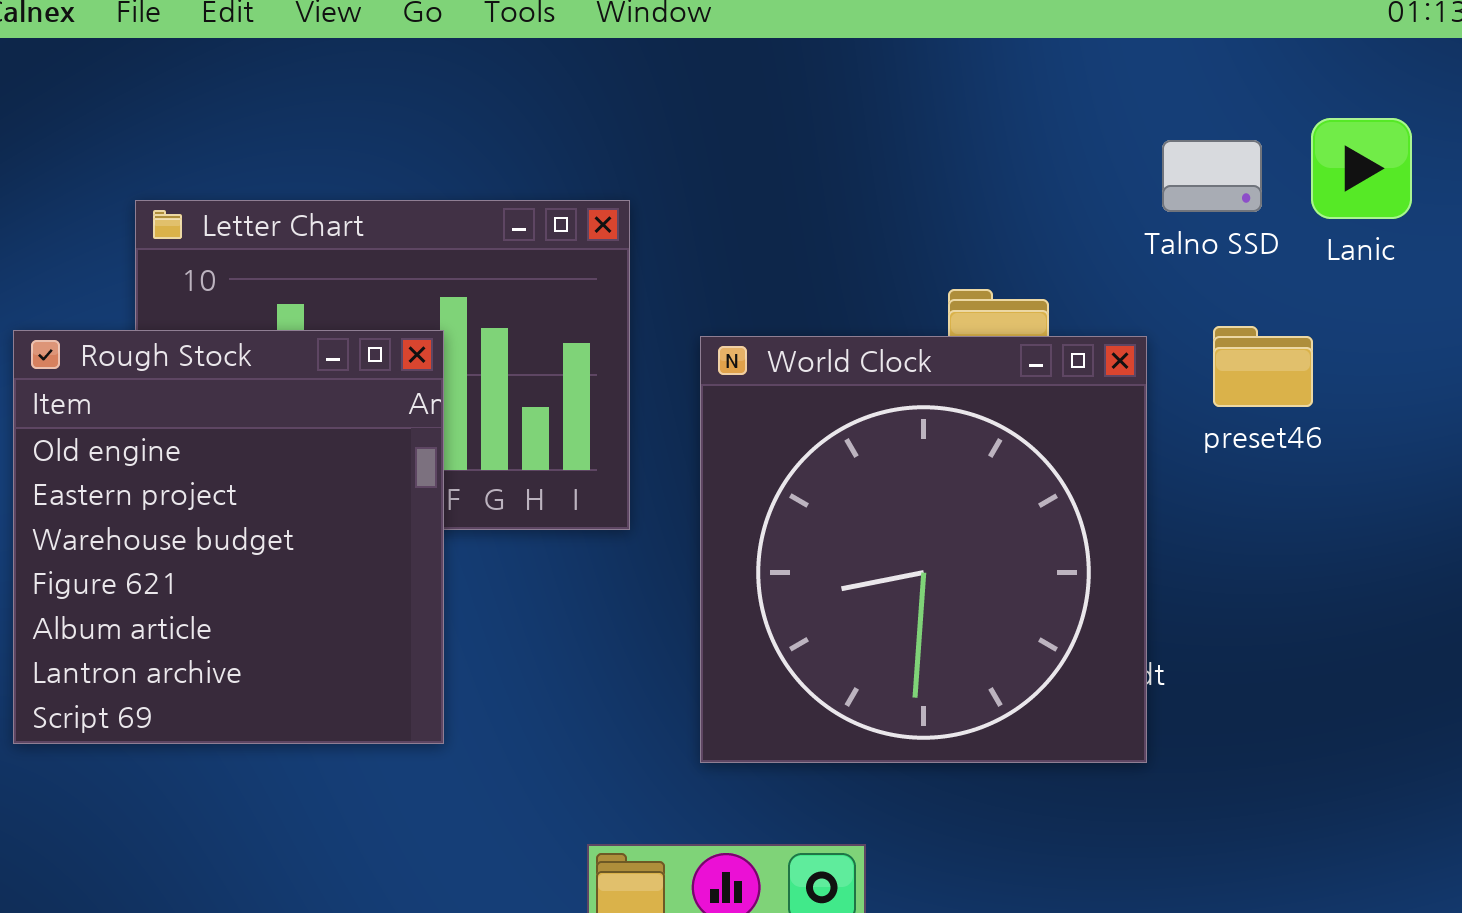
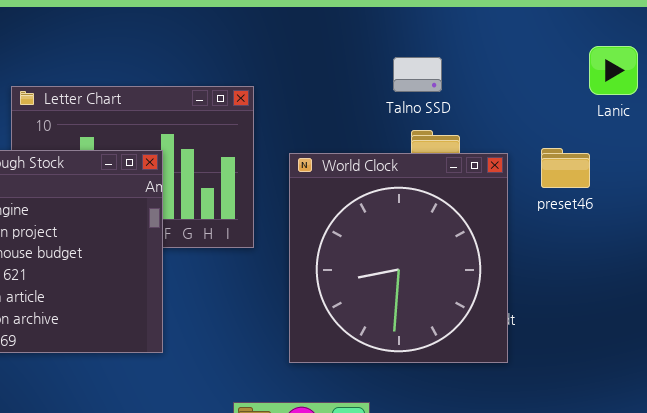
Talno SSD: [1162,140,1262,212] -> [393,57,442,92], moved

